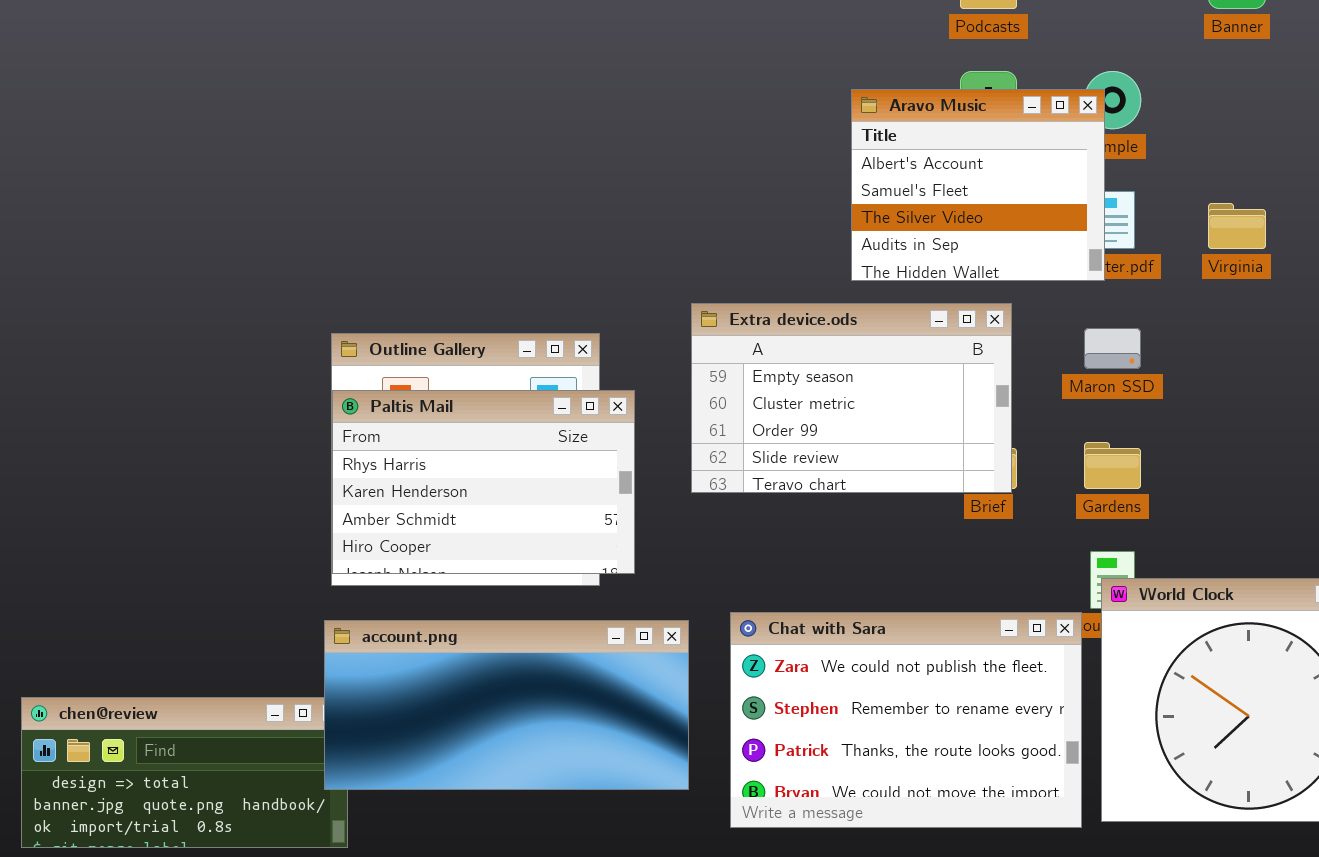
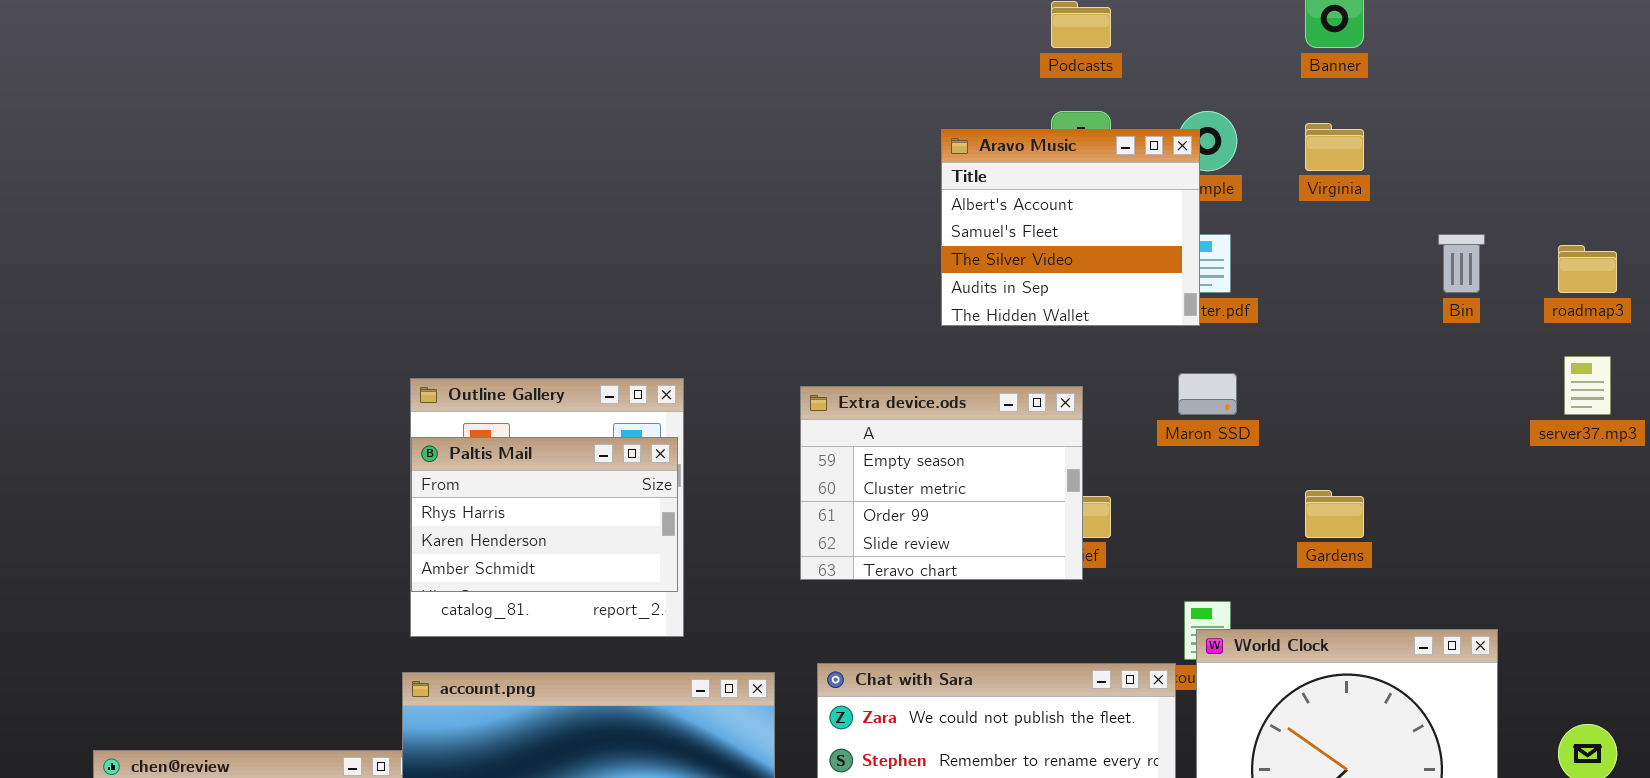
Virginia: [1208,203,1266,249] -> [1305,123,1364,171], moved
Extra device.ods: [691,303,1012,493] -> [800,386,1083,580], moved, resized
Paltis Mail: [332,390,635,574] -> [411,437,678,592], resized
Gardens: [1084,442,1141,489] -> [1305,490,1364,538], moved

